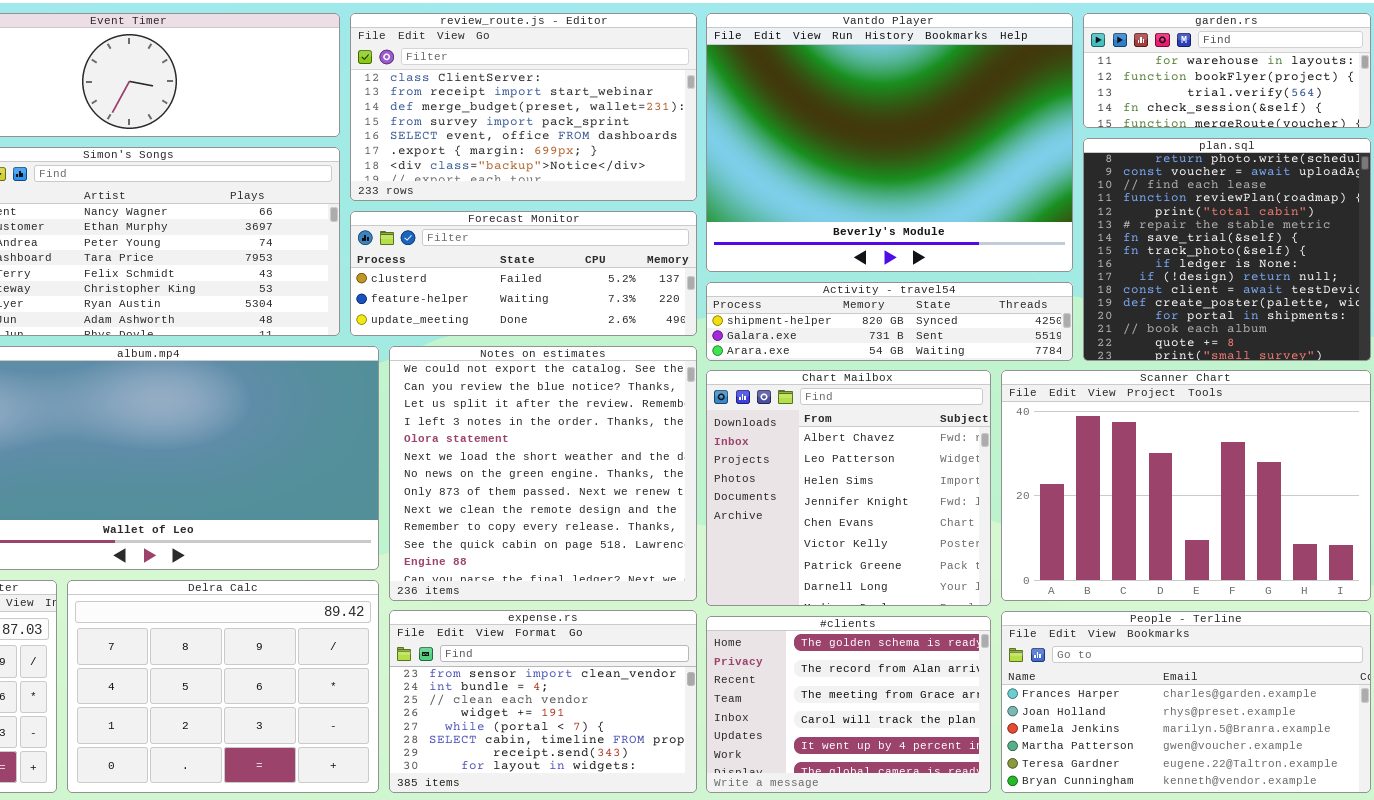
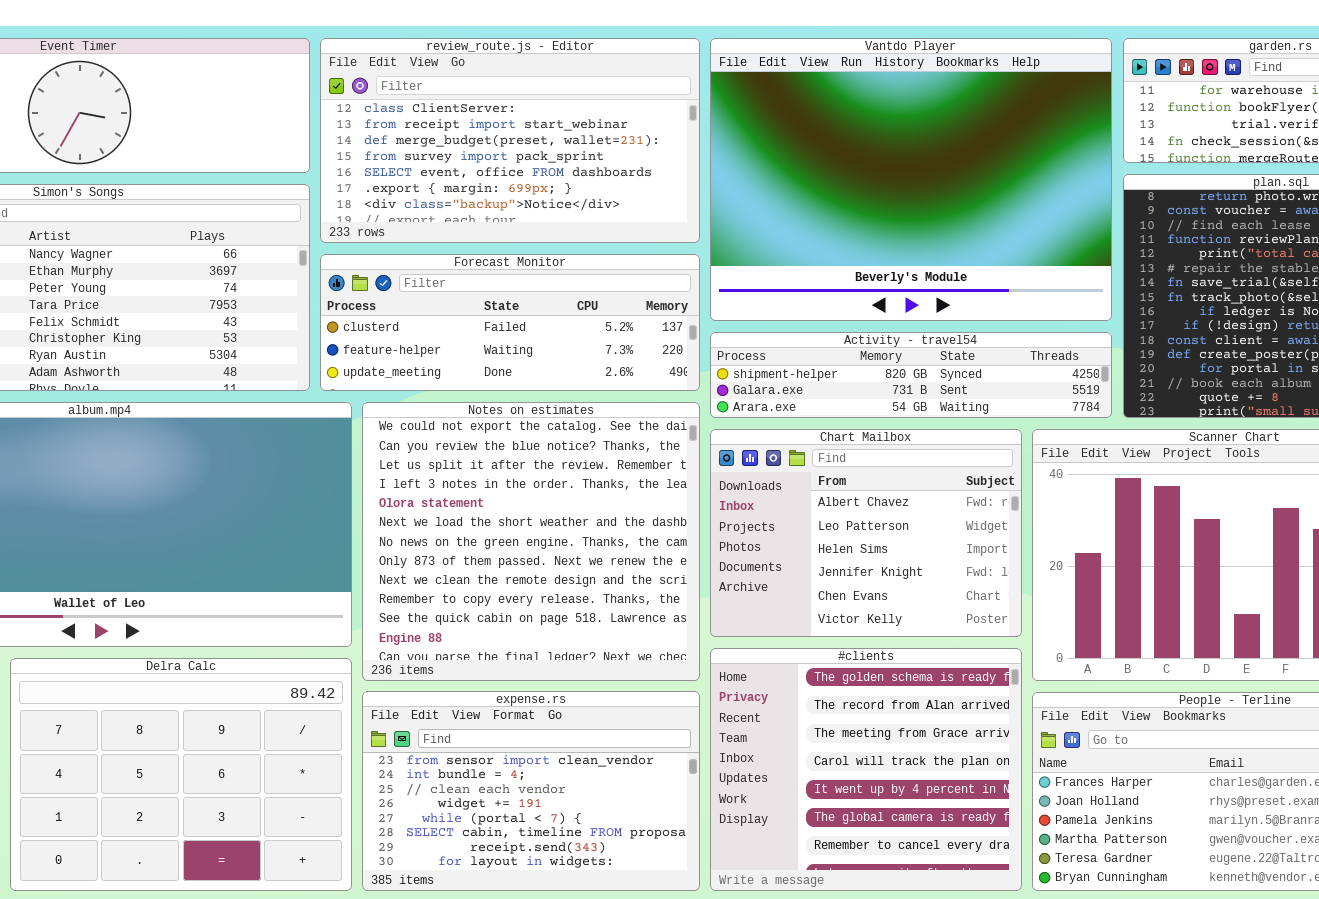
Chart Mailbox: [706,370,991,606] -> [710,429,1022,637], resized
#clients: [706,616,991,793] -> [710,648,1022,891], resized

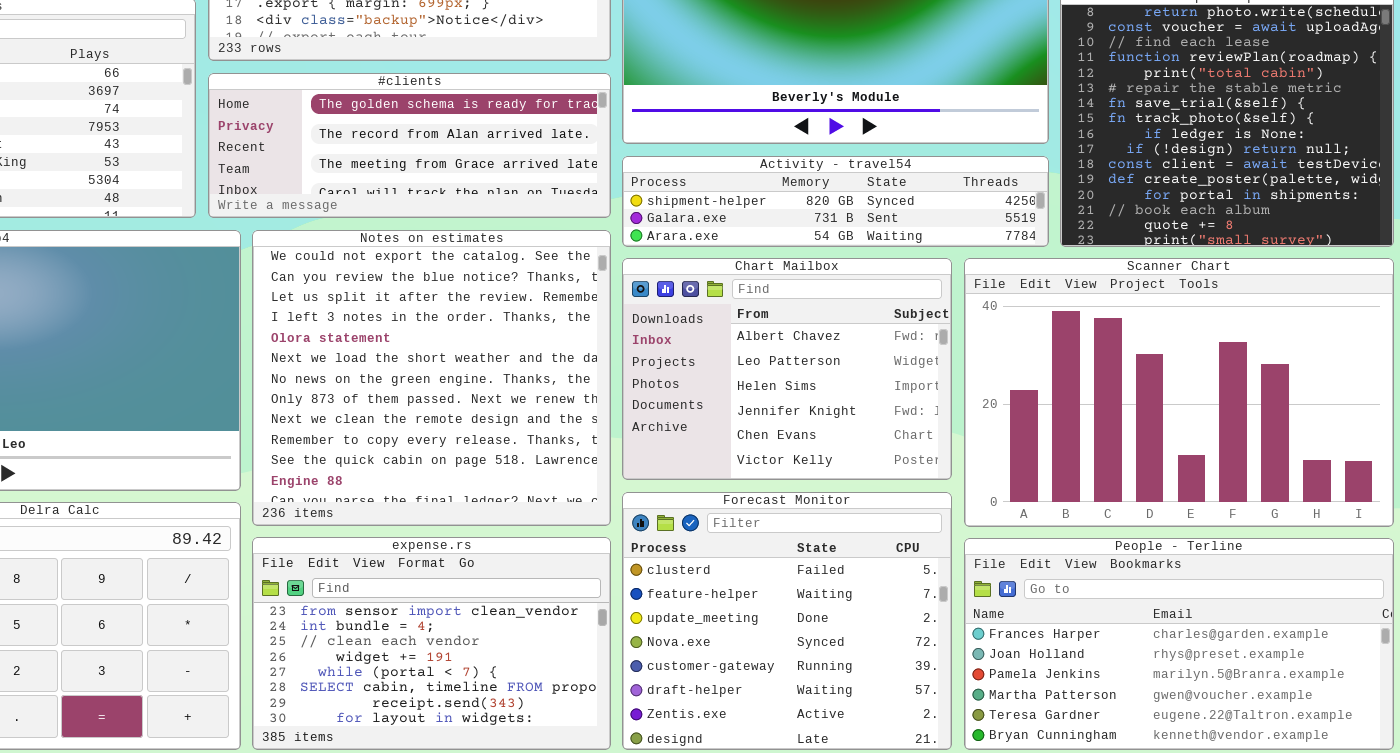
Forecast Monitor: [320,254,700,391] -> [622,492,952,750], moved, resized
#clients: [710,648,1022,891] -> [208,73,611,218], moved, resized

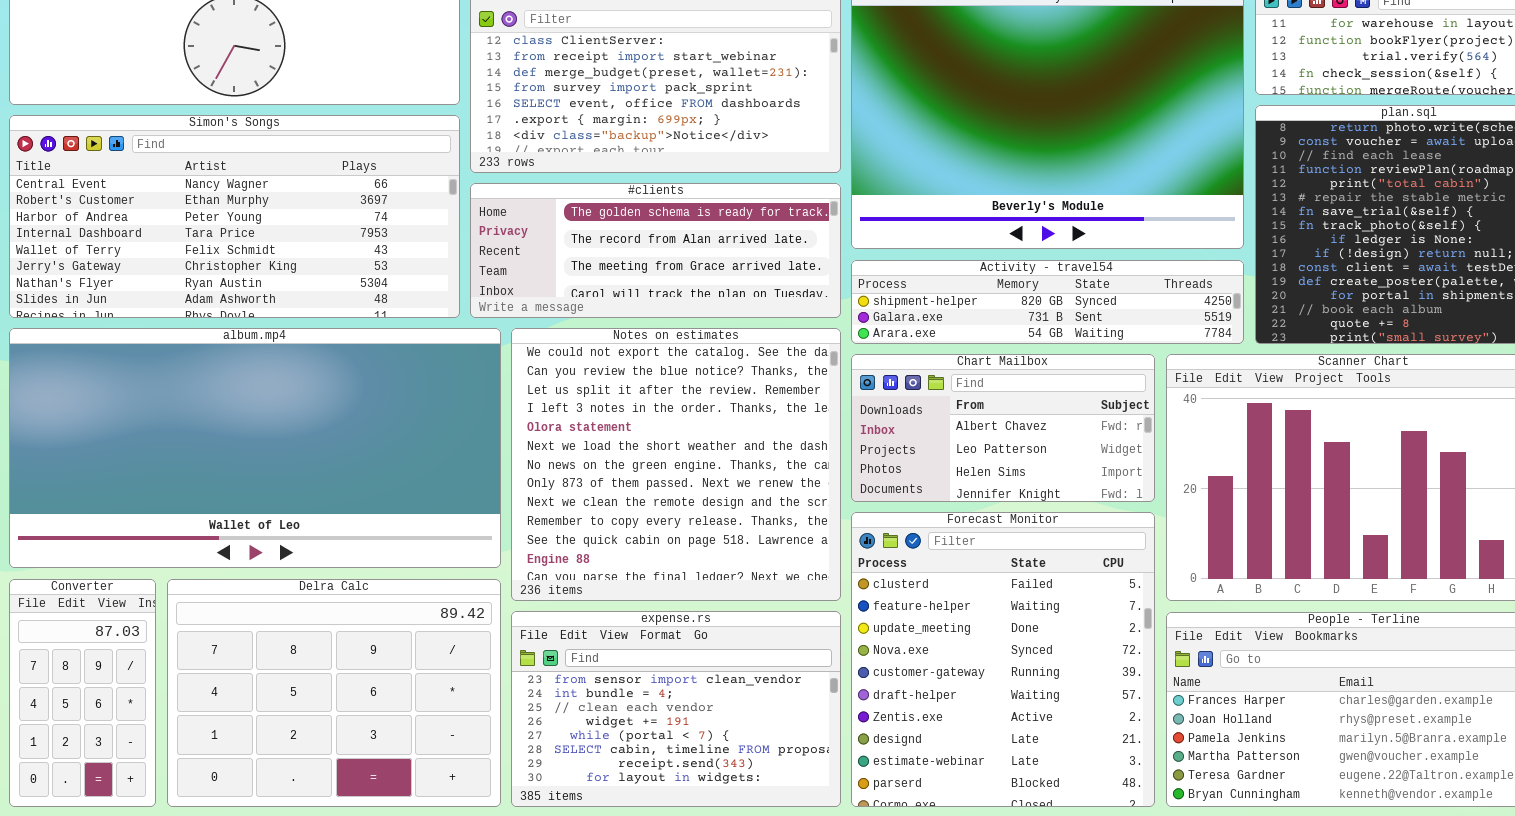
Chart Mailbox: [622,258,952,480] -> [851,354,1155,502], resized
Forecast Monitor: [622,492,952,750] -> [851,512,1155,807], resized

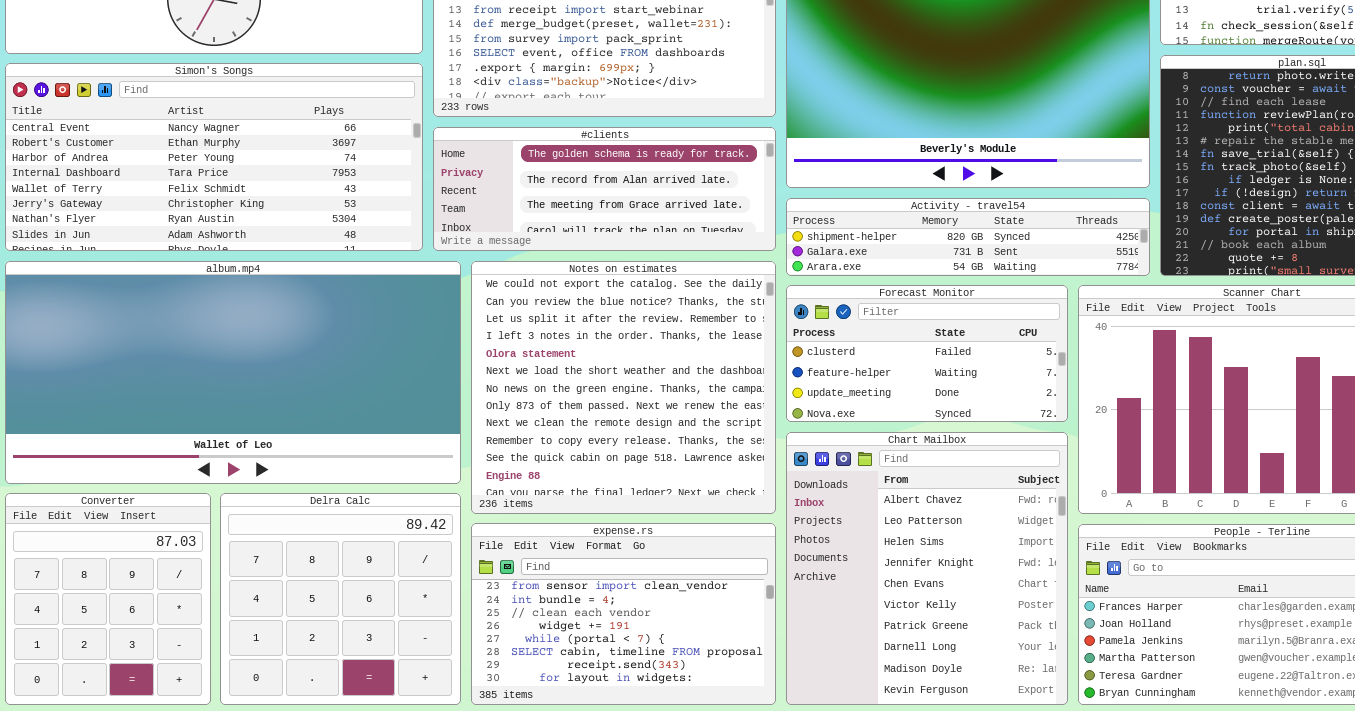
Chart Mailbox: [851,354,1155,502] -> [786,432,1068,705], moved, resized
Forecast Monitor: [851,512,1155,807] -> [786,285,1068,422], moved, resized
Converter: [9,579,156,807] -> [5,493,211,705], resized
Delra Calc: [167,579,501,807] -> [220,493,461,705], resized

